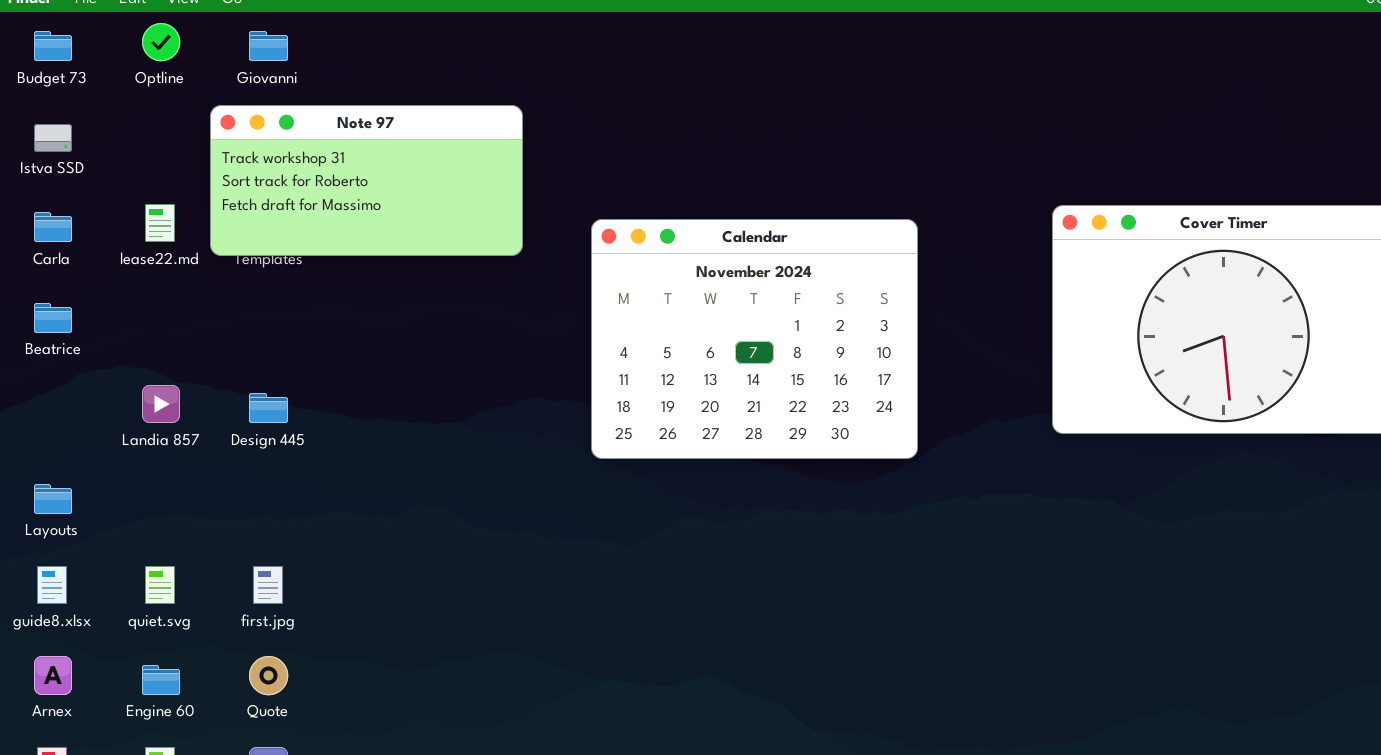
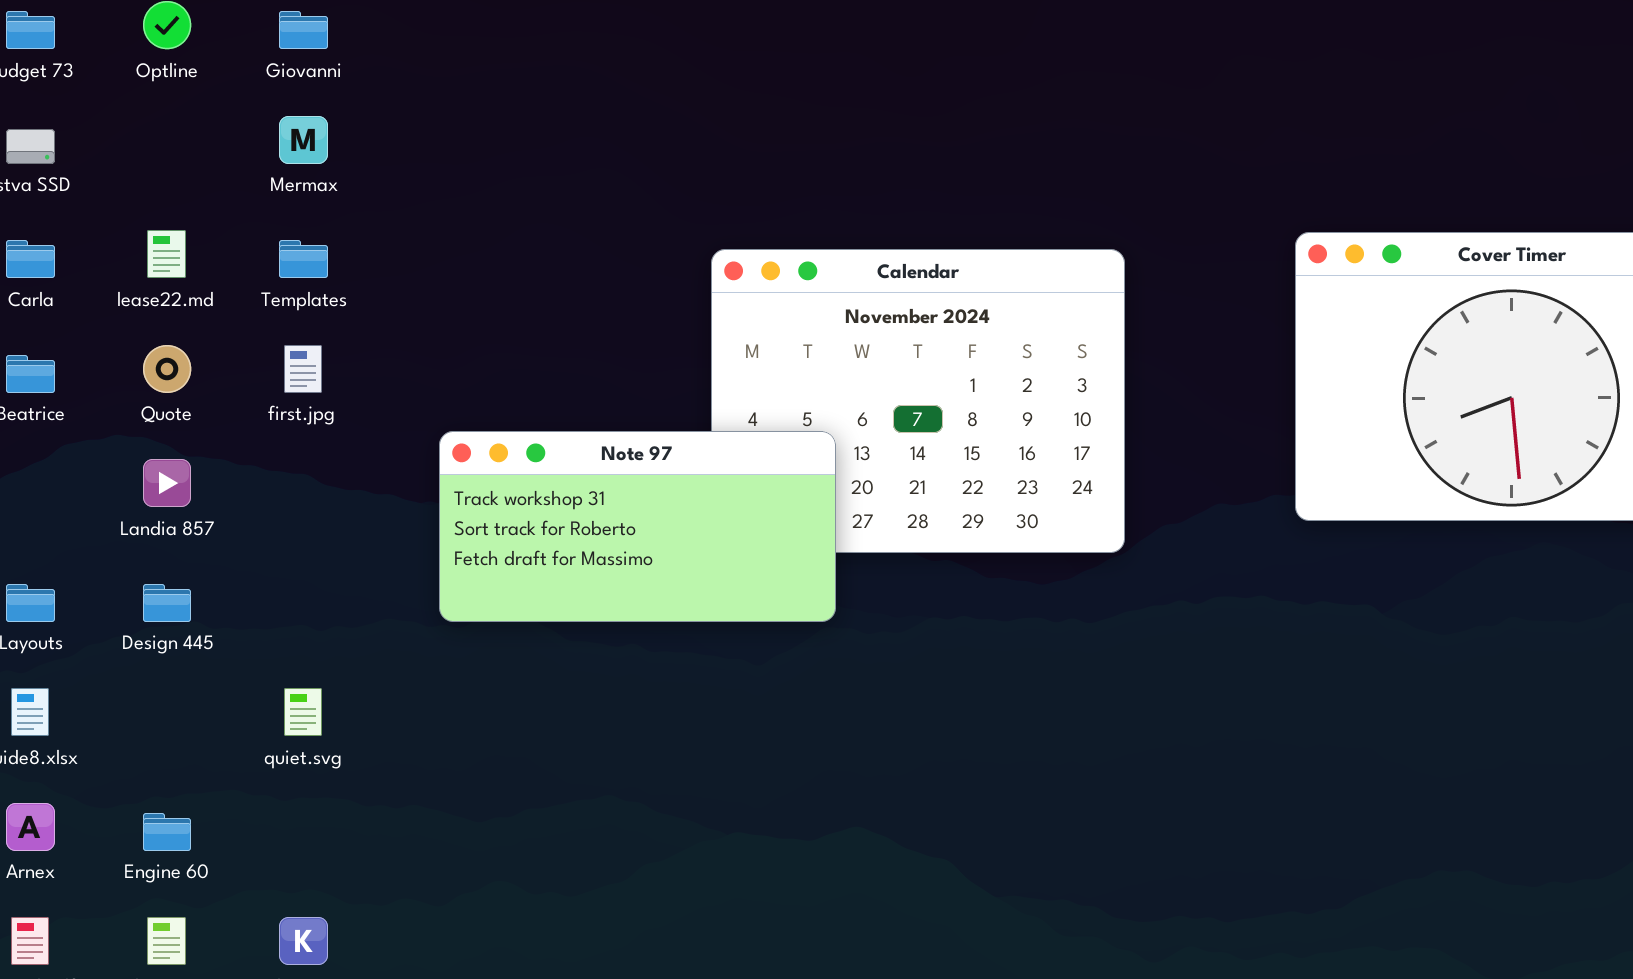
Note 97: [210,105,523,256] -> [439,431,836,622], moved
Design 445: [249,393,288,423] -> [143,584,191,622], moved
quiet.svg: [145,566,175,604] -> [284,688,322,736], moved
first.jpg: [253,566,283,604] -> [284,345,322,393], moved
Quote: [249,656,288,695] -> [143,345,191,393], moved

